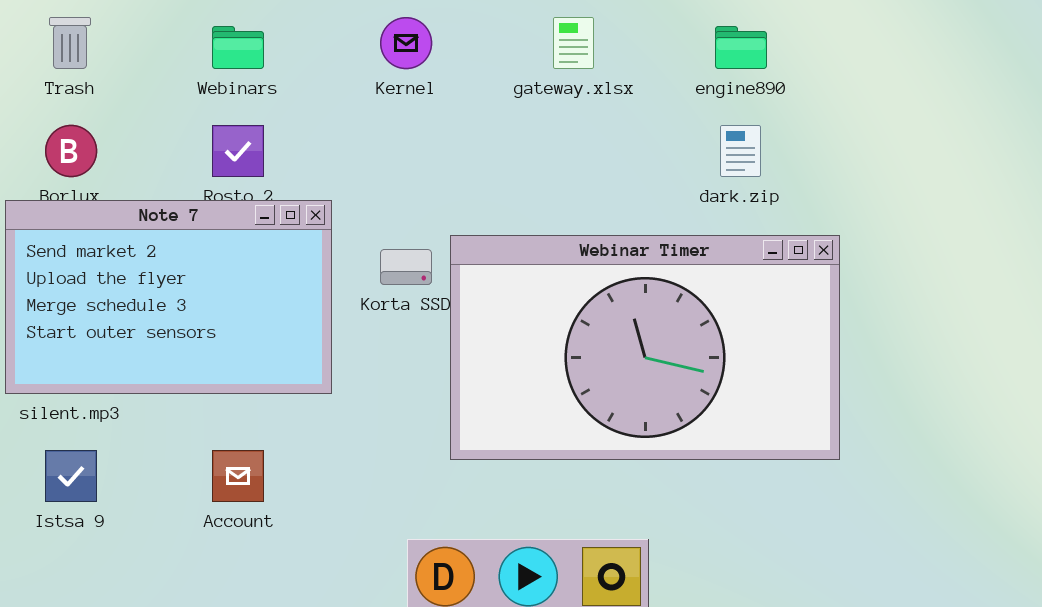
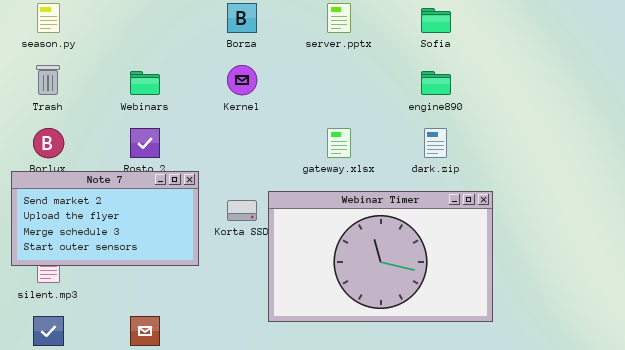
gateway.xlsx: [553,17,594,69] -> [327,128,351,158], moved
Note 7: [5,200,332,394] -> [11,171,199,266], resized

